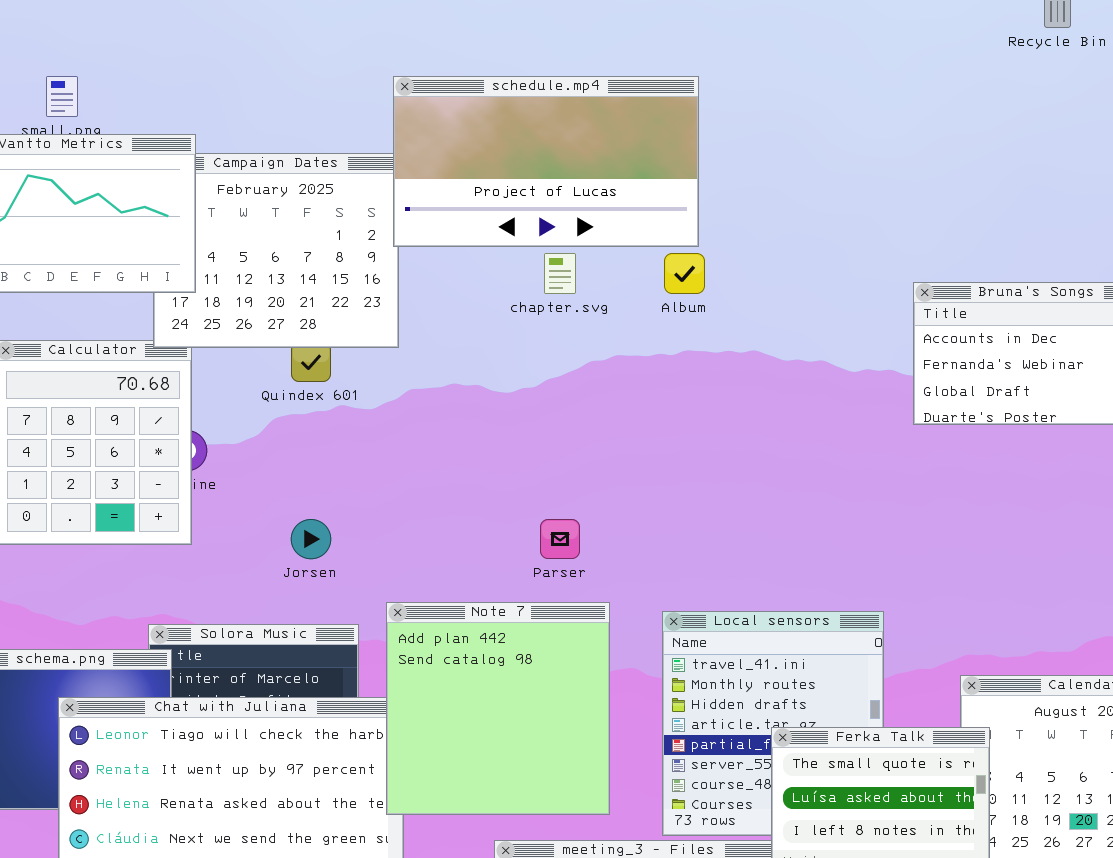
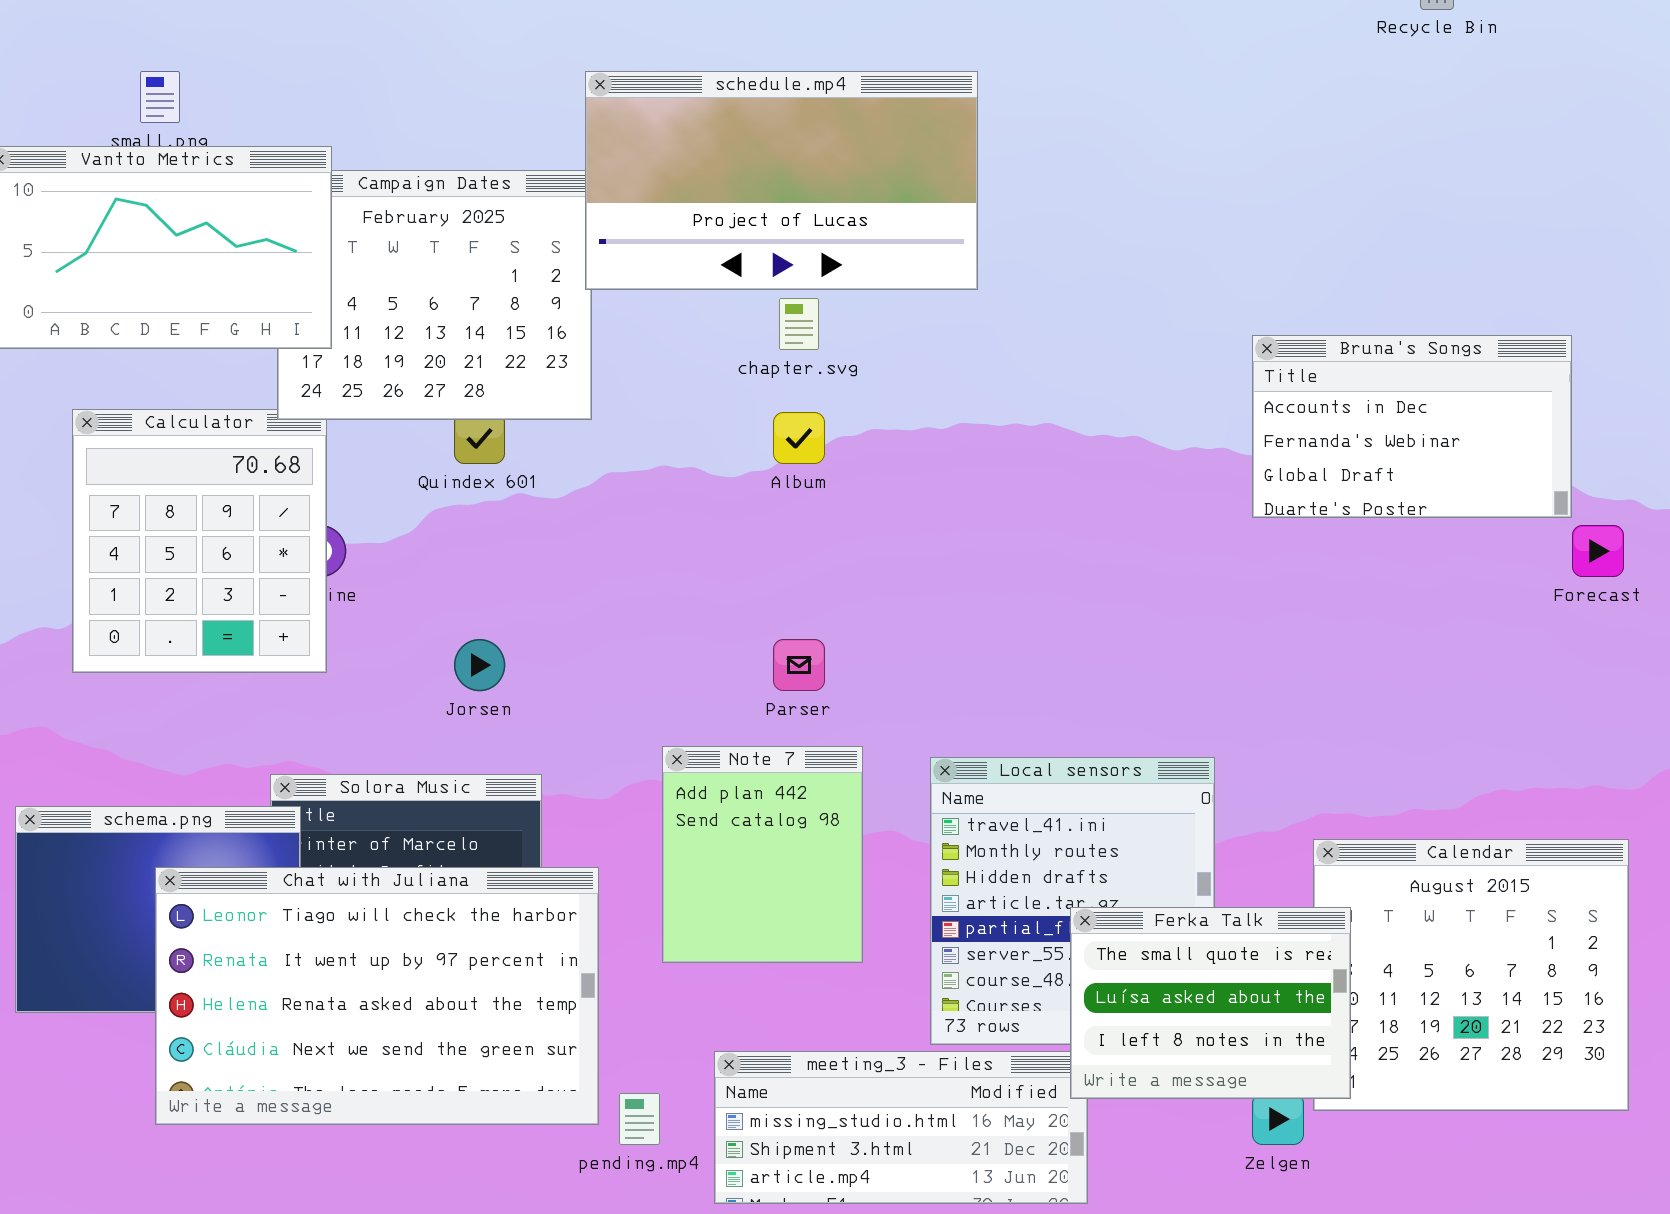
Album: [664,253,705,294] -> [773,412,825,464], moved
Note 7: [386,602,610,815] -> [662,746,863,963], resized

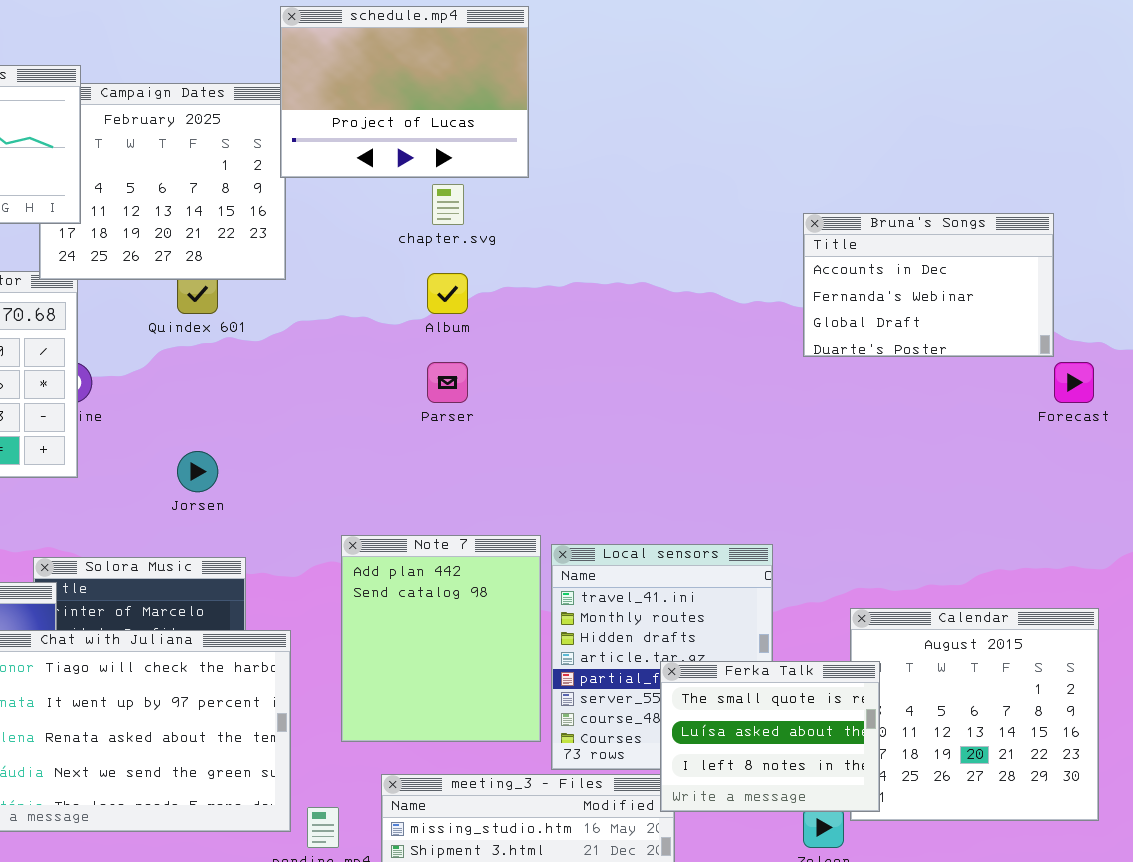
schedule.mp4: [585,71,978,290] -> [280,6,529,178], resized
Parser: [773,639,825,691] -> [427,362,468,403], moved
Note 7: [662,746,863,963] -> [341,535,541,742], resized

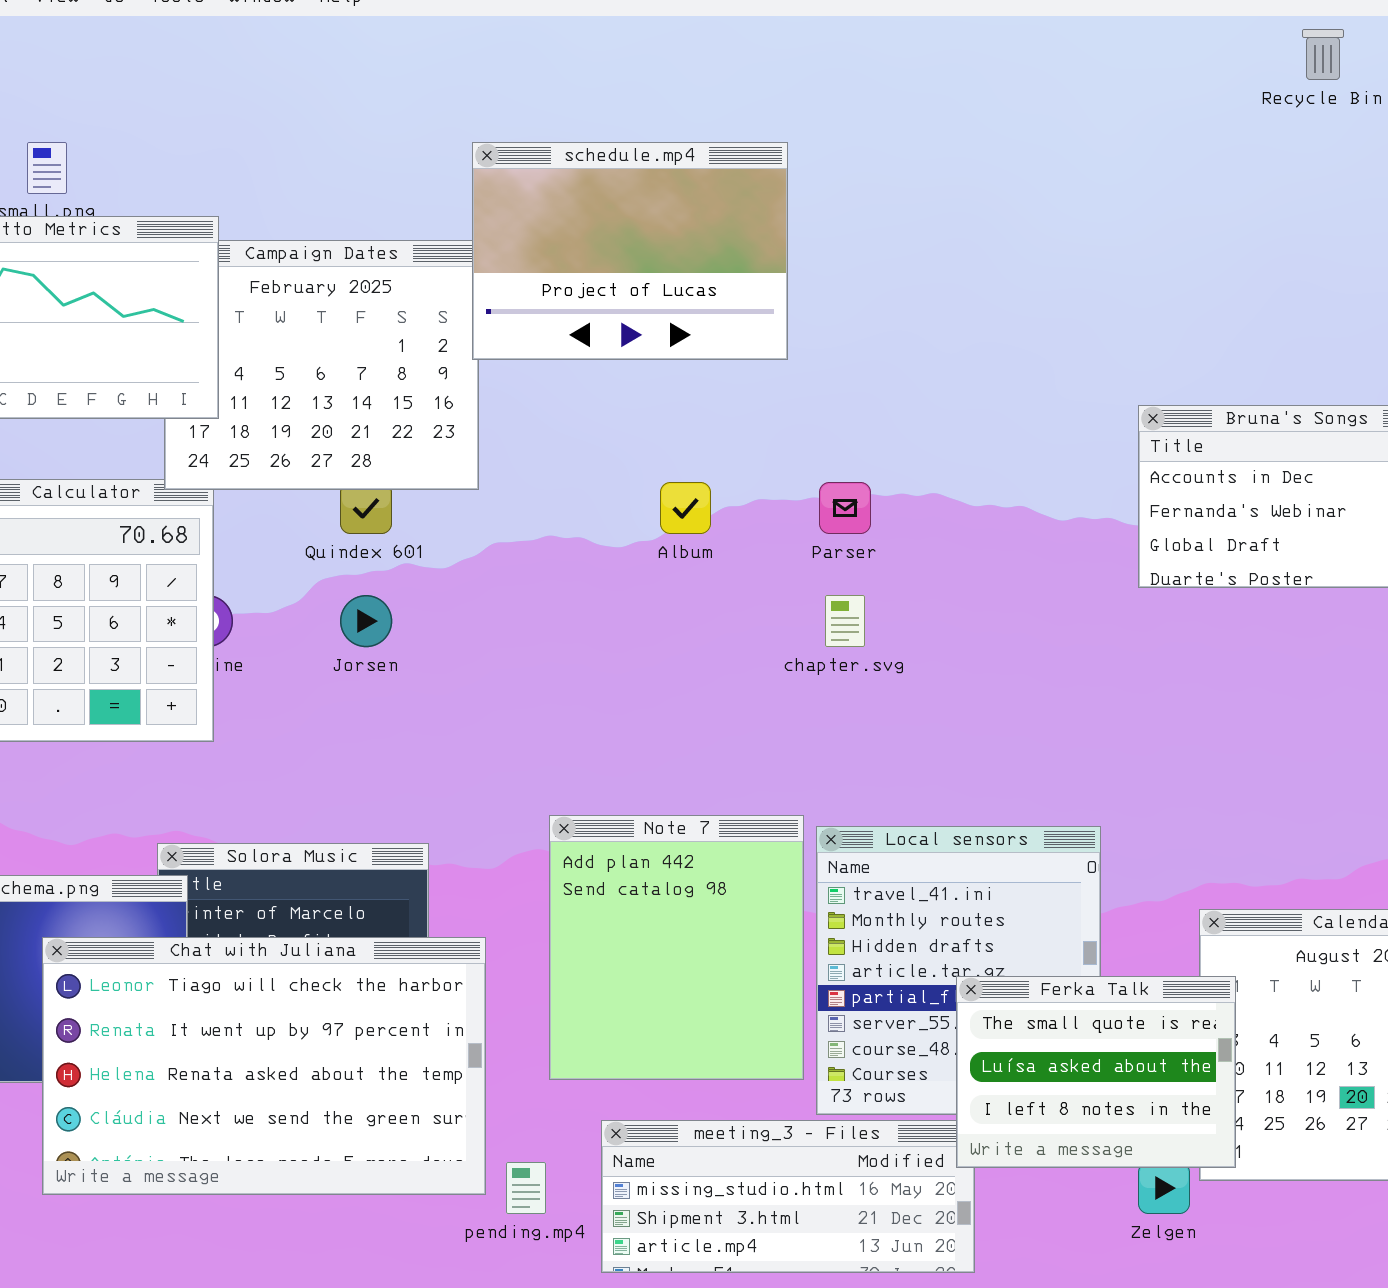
chapter.svg: [432,184,464,225] -> [825,595,865,647], moved
Parser: [427,362,468,403] -> [819,482,871,534], moved
Jorsen: [177,451,218,492] -> [340,595,392,647], moved

